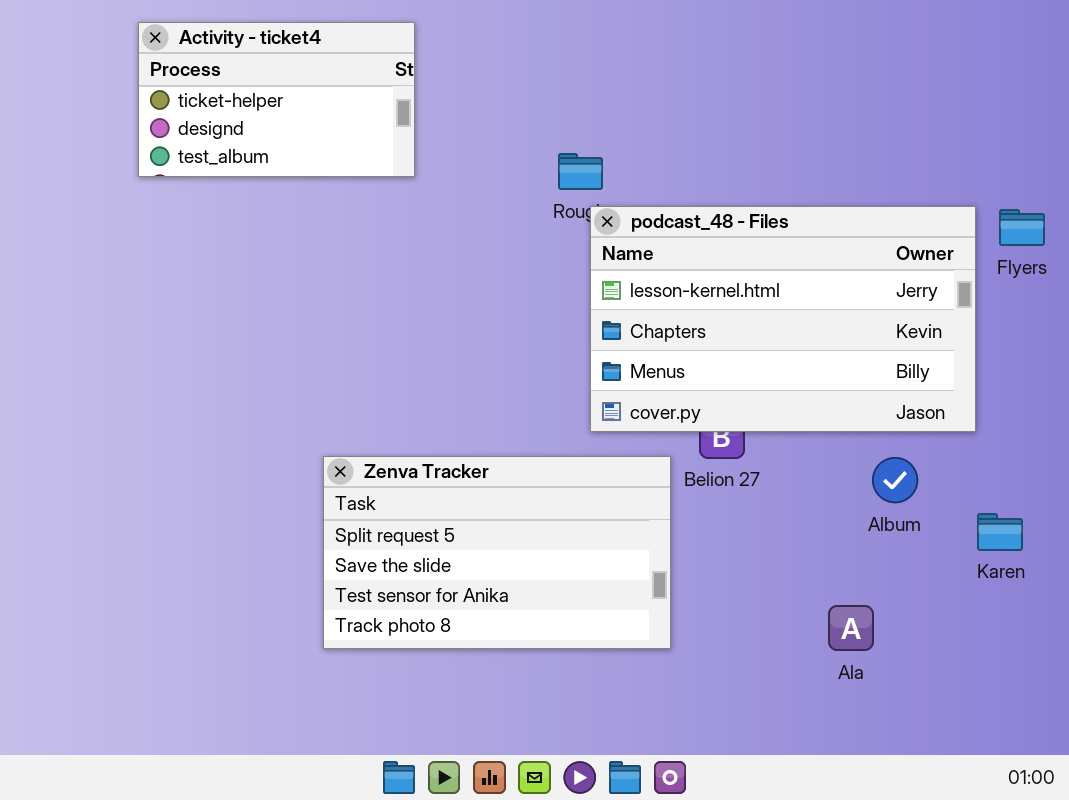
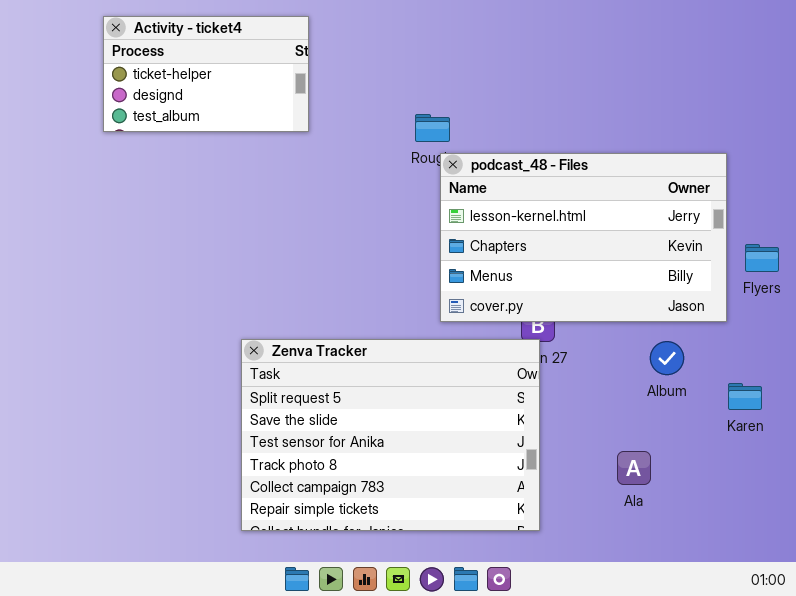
Flyers: [999,209,1045,246] -> [745,244,779,272], moved
Zenva Tracker: [323,456,671,649] -> [241,339,540,531], resized

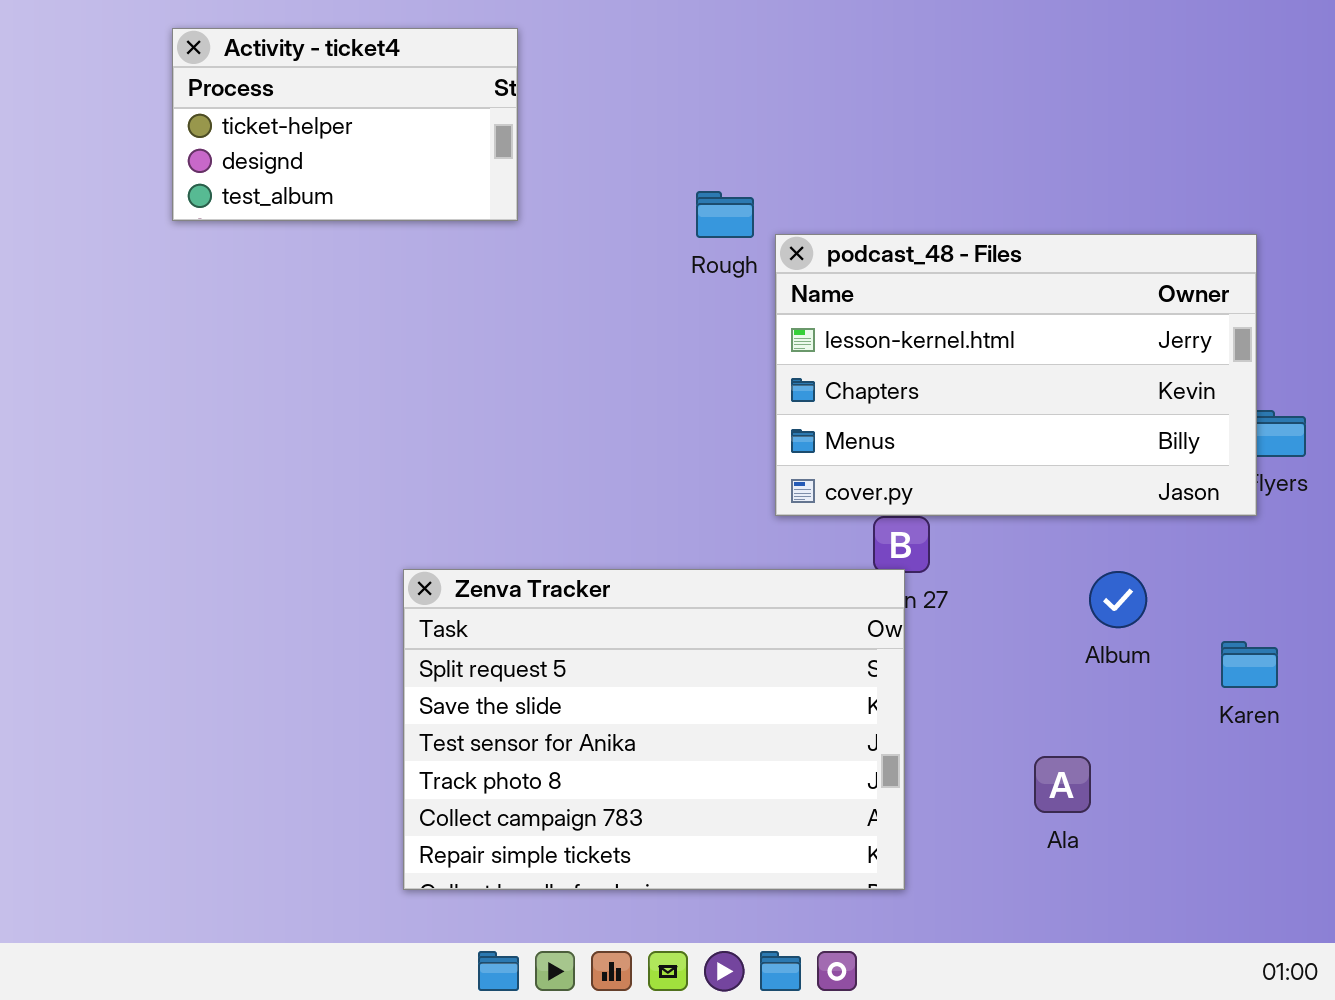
podcast_48 - Files: [440,153,727,322] -> [775,234,1257,516], moved

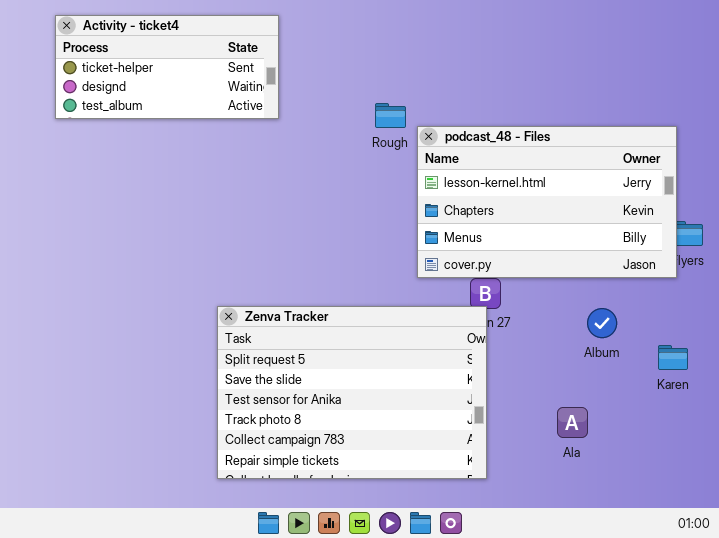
Activity - ticket4: [172,28,518,221] -> [55,15,279,119], resized

